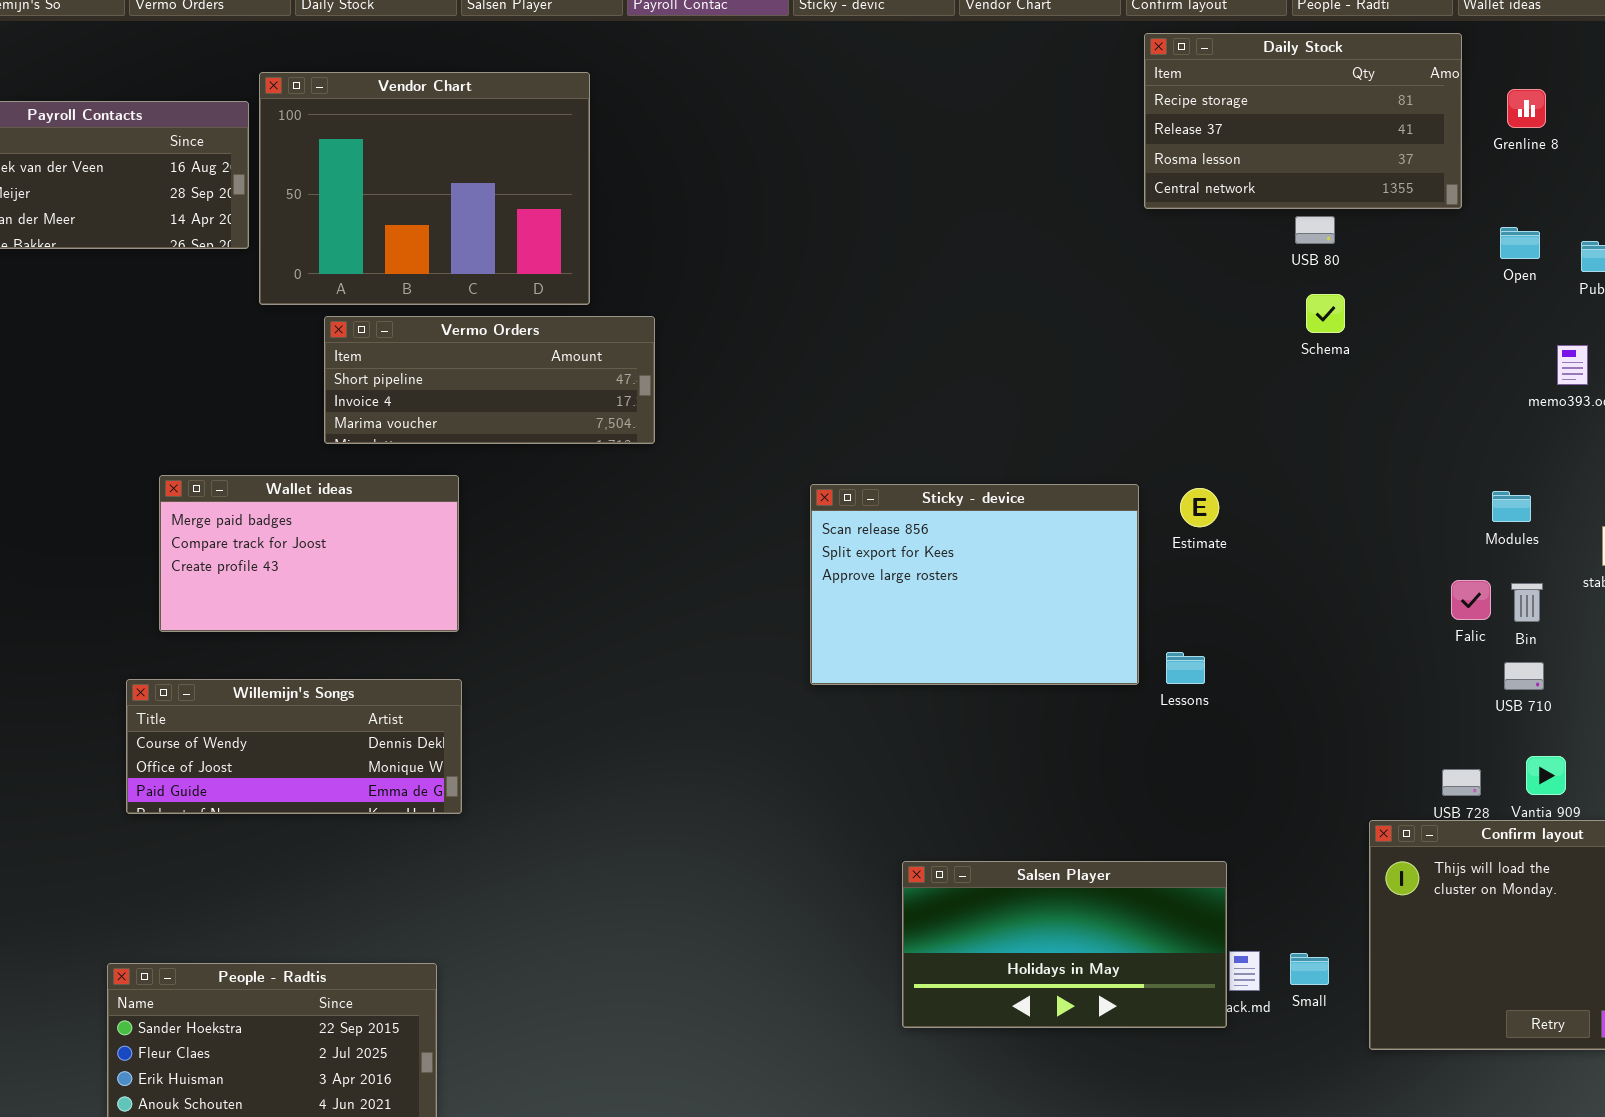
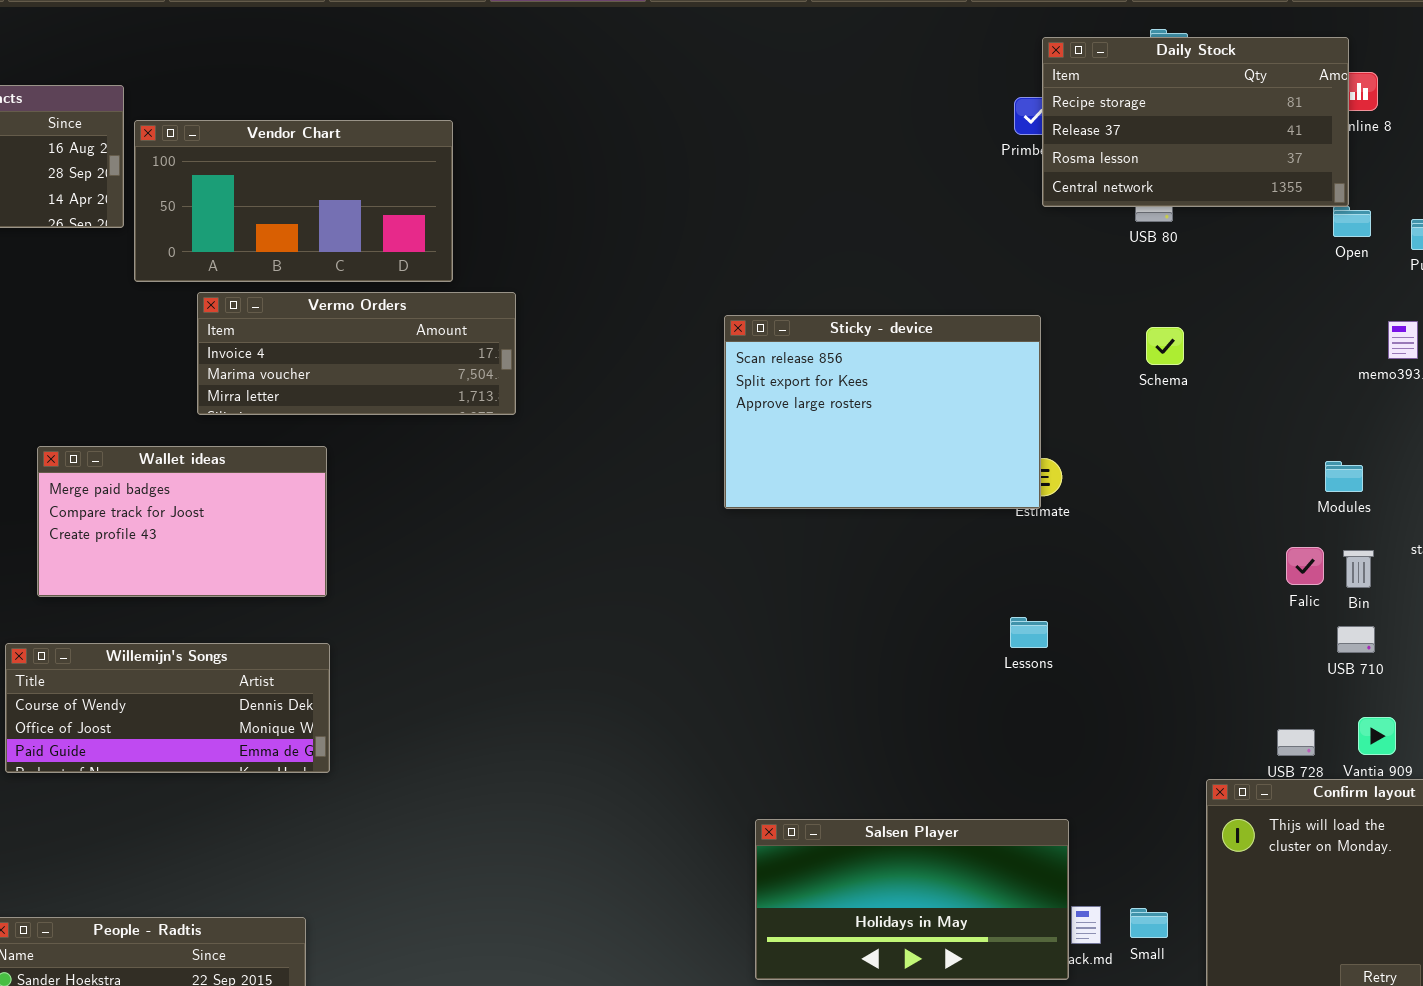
Daily Stock: [1144,33,1462,209] -> [1042,37,1349,207], moved
Vendor Chart: [259,72,590,305] -> [134,120,453,282], resized
Schema: [1306,294,1345,333] -> [1146,327,1184,365], moved
Vermo Orders: [324,316,655,444] -> [197,292,516,415], scrolled down 1 row
Sticky - device: [810,484,1139,685] -> [724,315,1041,509], moved

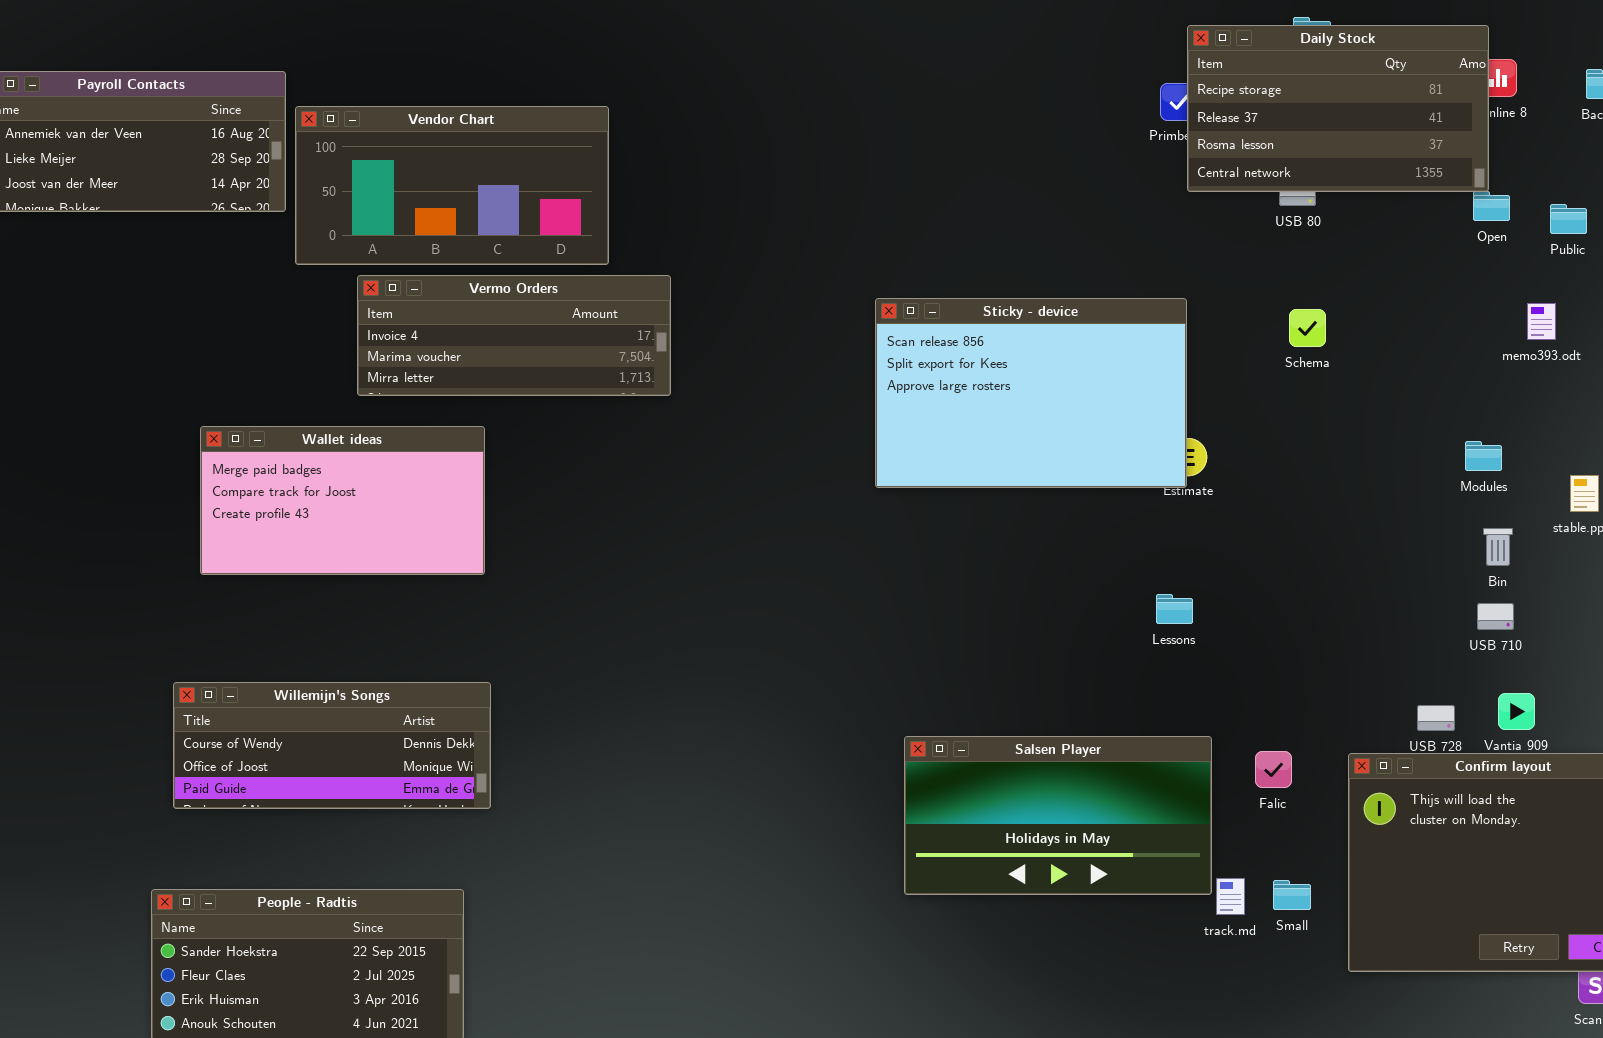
Falic: [1286,547,1324,585] -> [1255,751,1292,788], moved
Willemijn's Songs: [5,643,330,773] -> [173,682,491,809], moved
Salsen Player: [755,819,1069,980] -> [904,736,1212,895], moved

